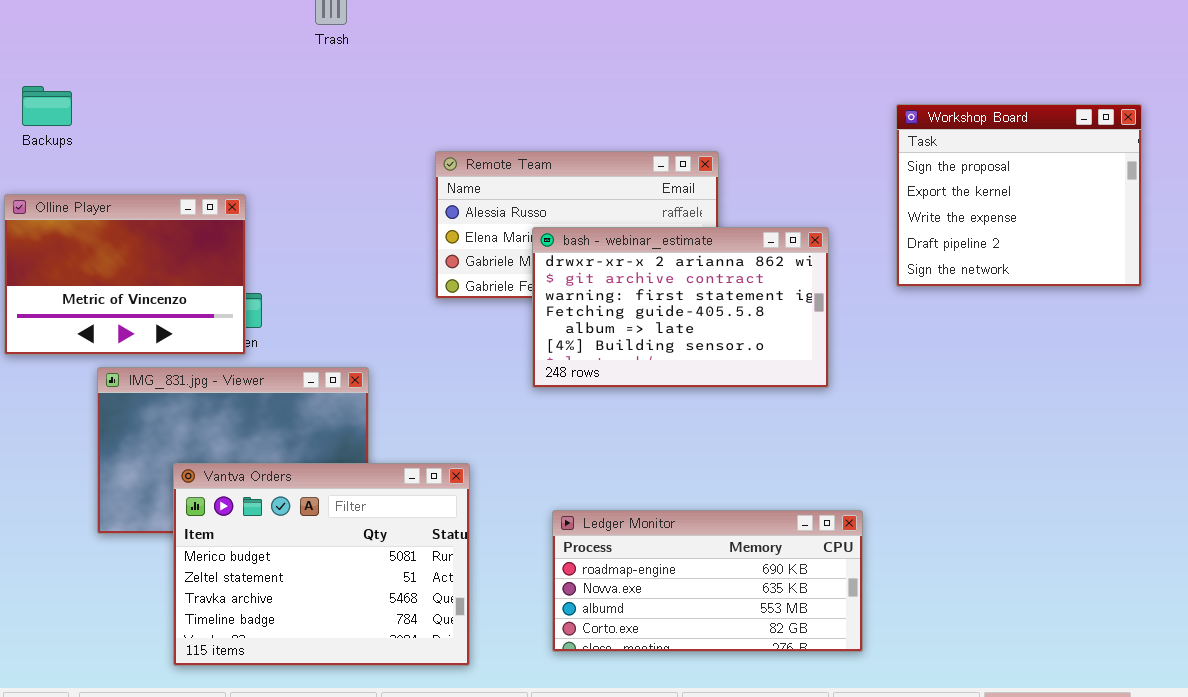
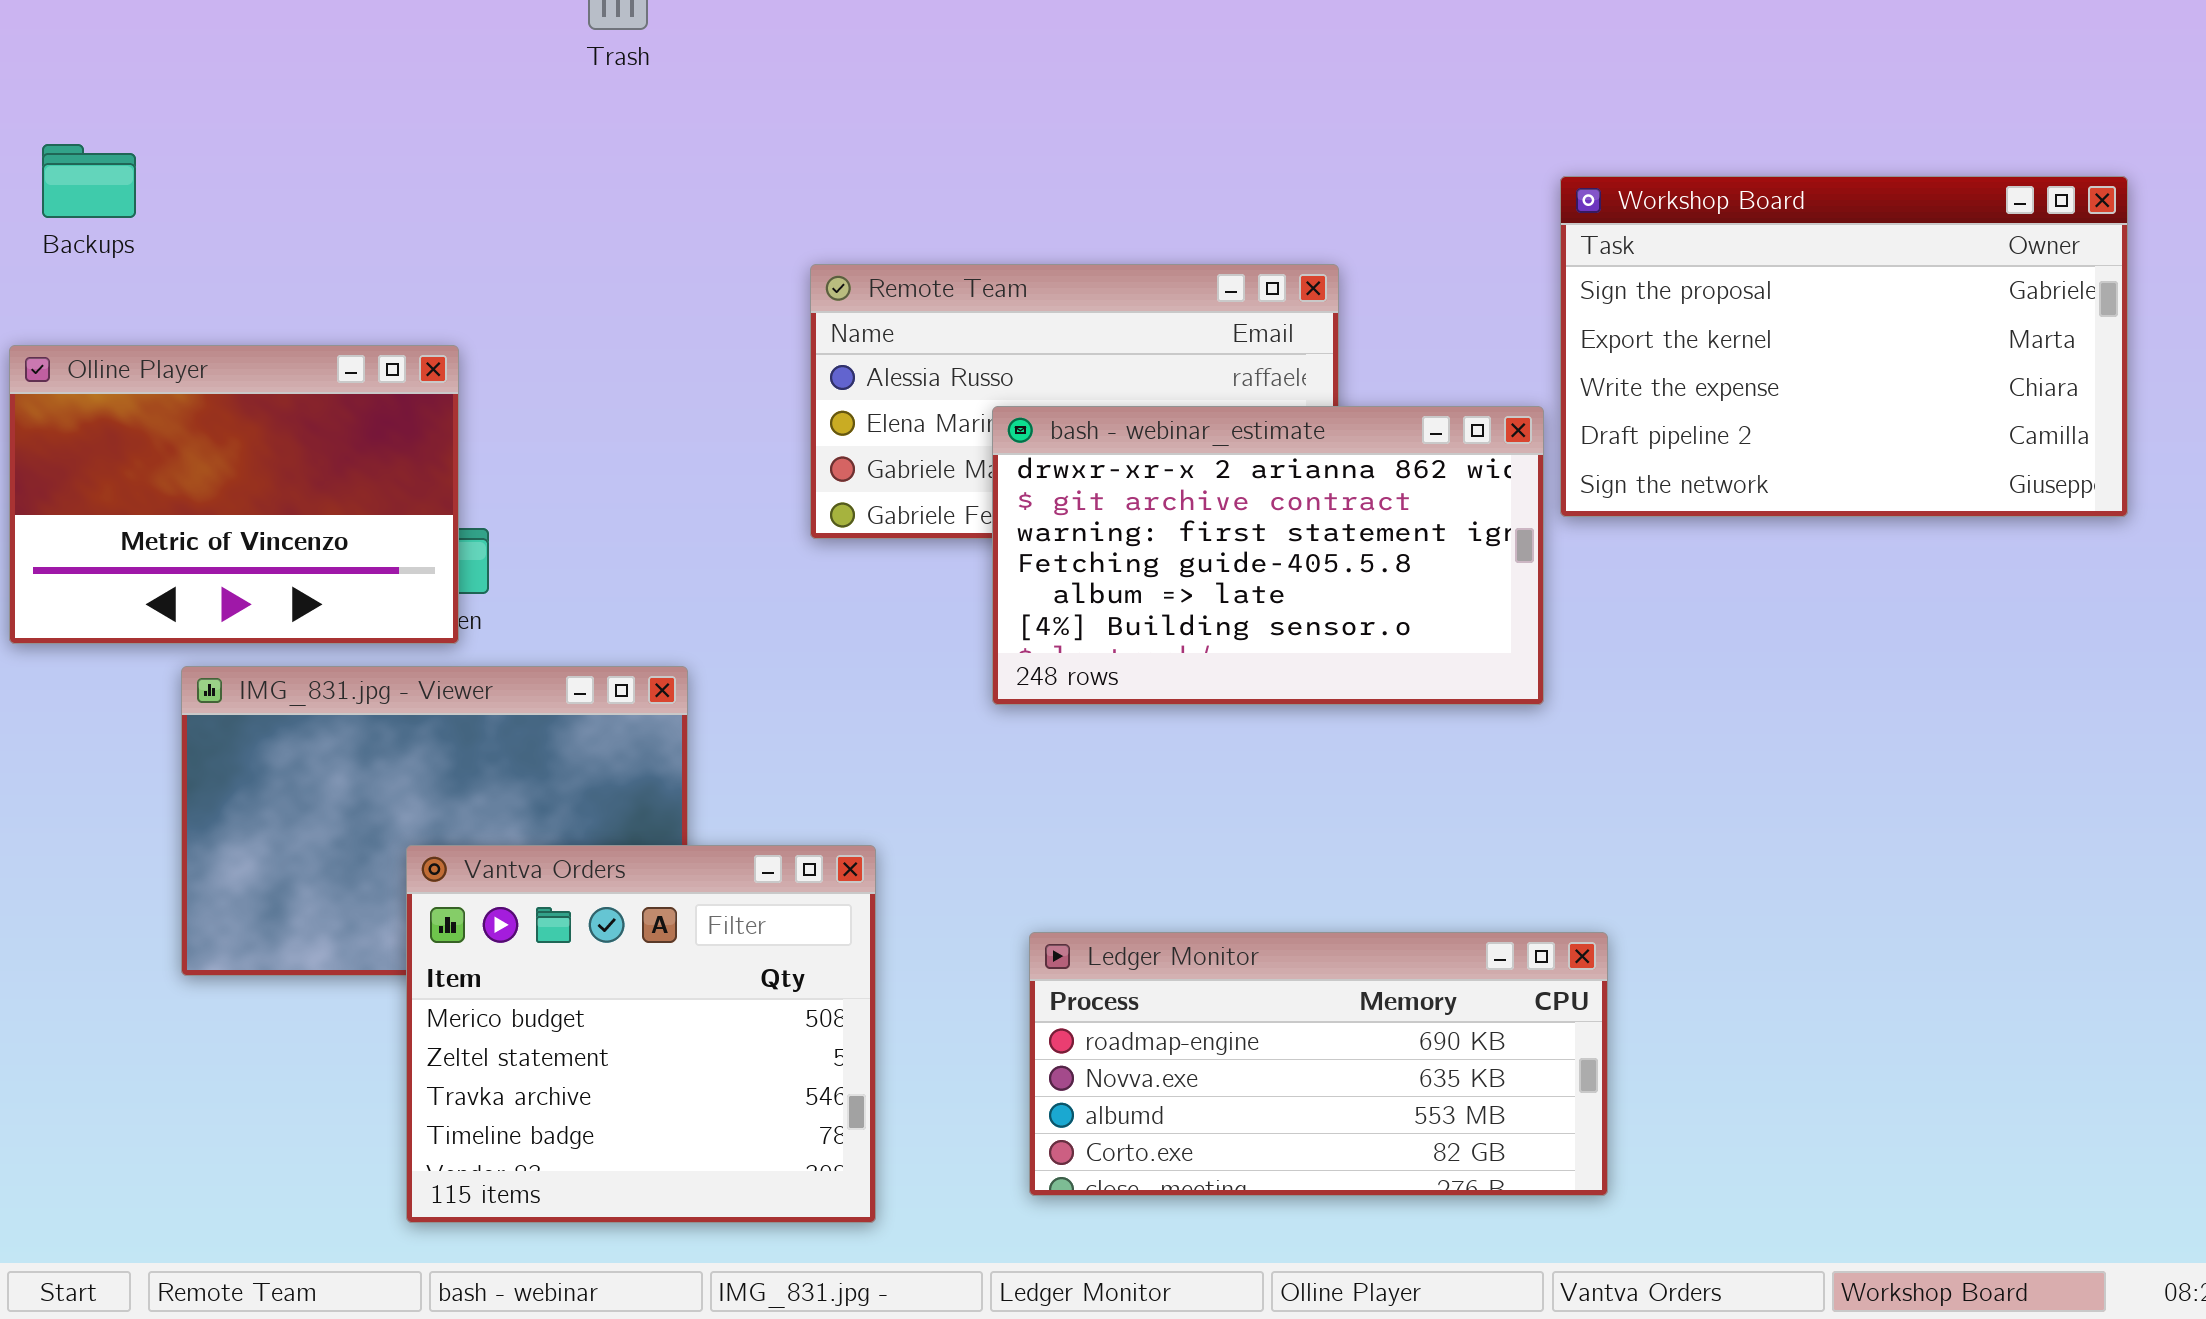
Workshop Board: [896,104,1142,287] -> [1560,176,2128,517], resized
Vantva Orders: [173,463,470,666] -> [406,845,876,1223], resized

